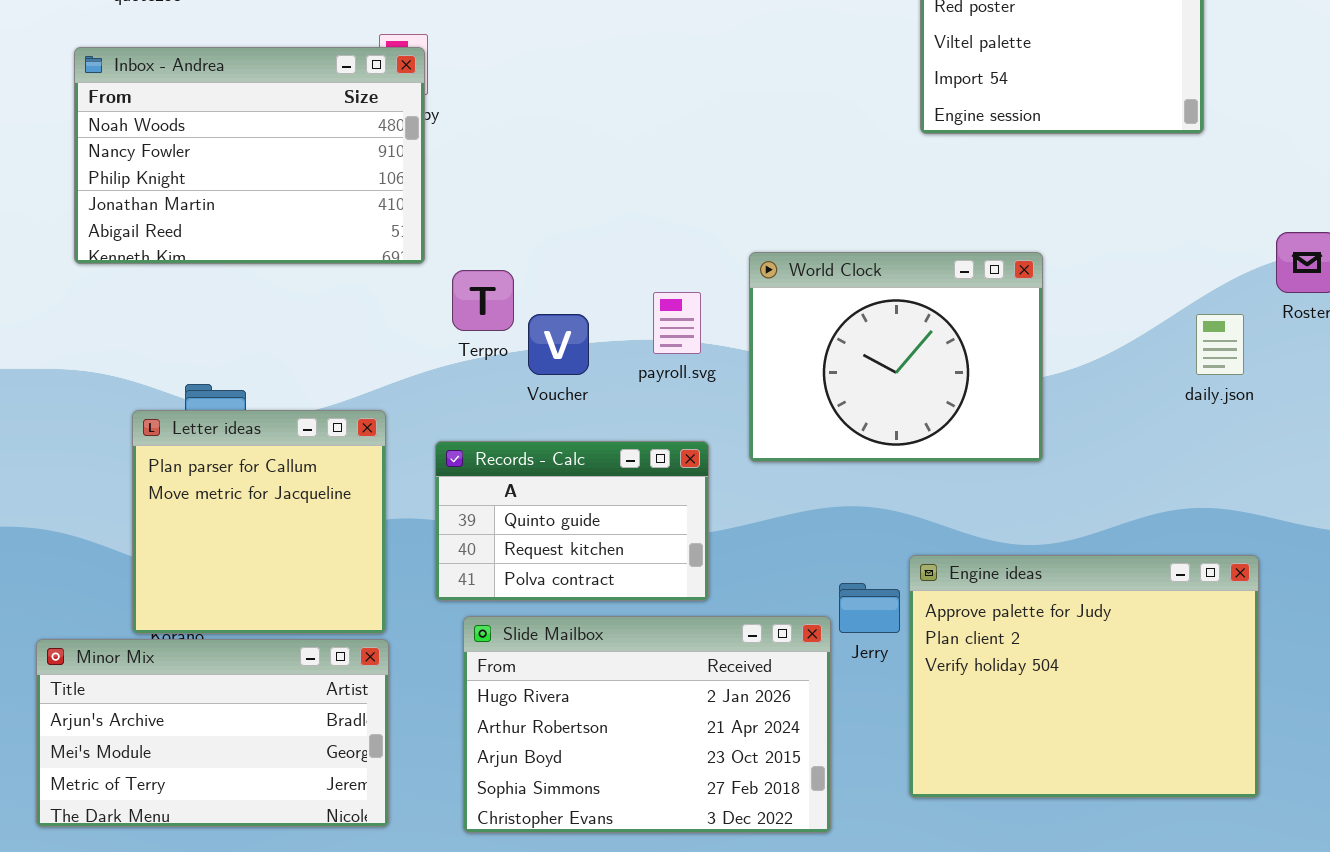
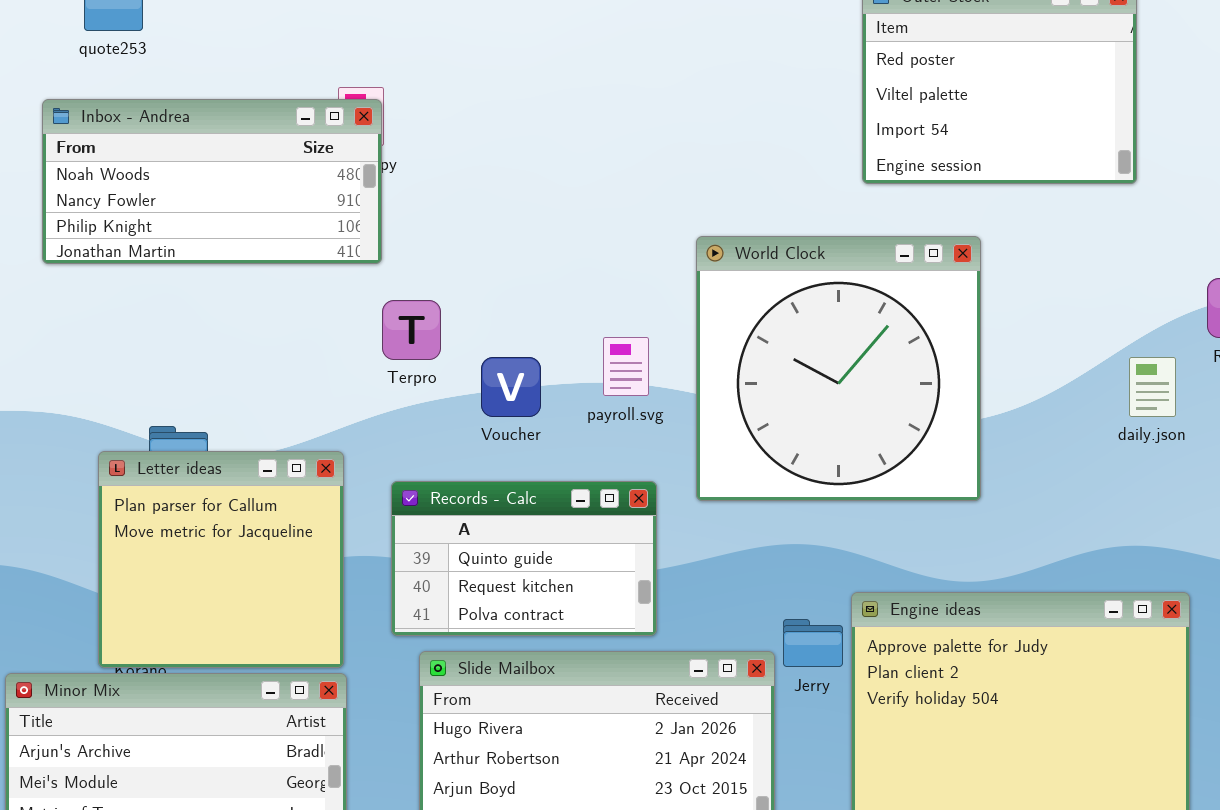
Inbox - Andrea: [74,47,425,264] -> [42,99,382,264], resized
World Clock: [749,252,1043,462] -> [696,236,981,501], resized
Terpro: [452,270,514,331] -> [382,300,441,360], moved

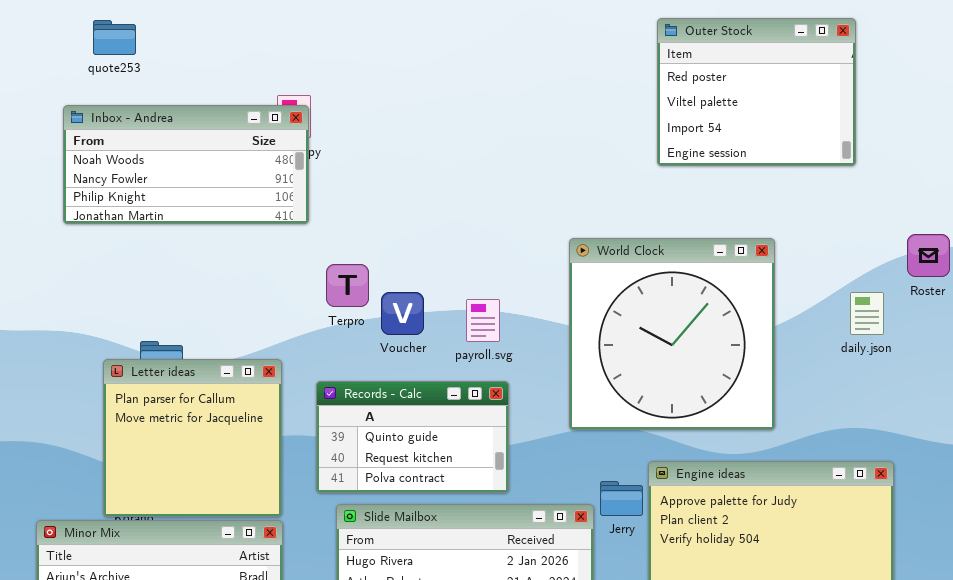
World Clock: [696,236,981,501] -> [569,238,775,430], moved
Terpro: [382,300,441,360] -> [326,264,369,307], moved
payroll.svg: [603,337,649,396] -> [466,299,500,342], moved

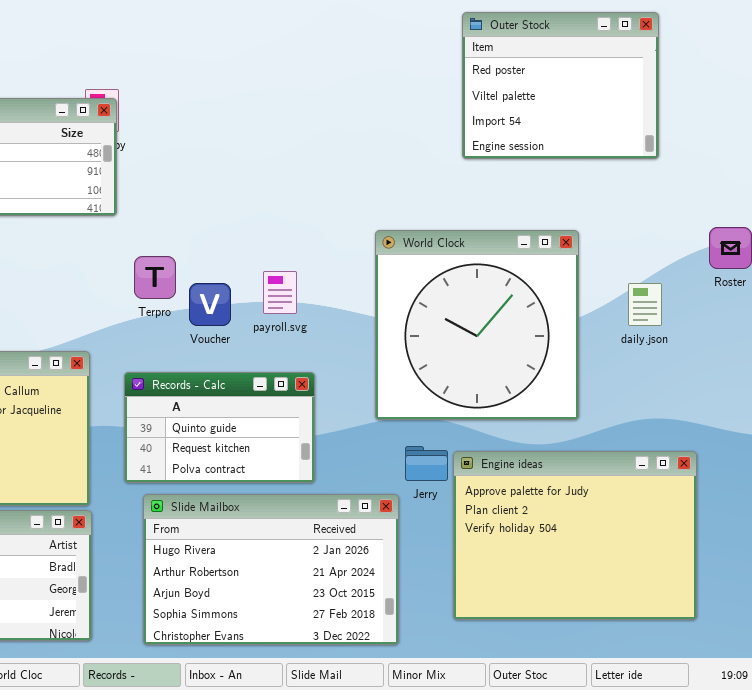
daily.json: [850,292,884,335] -> [628,283,662,326], moved
payroll.svg: [466,299,500,342] -> [263,271,297,314], moved
Jerry: [600,481,643,516] -> [405,446,448,481], moved

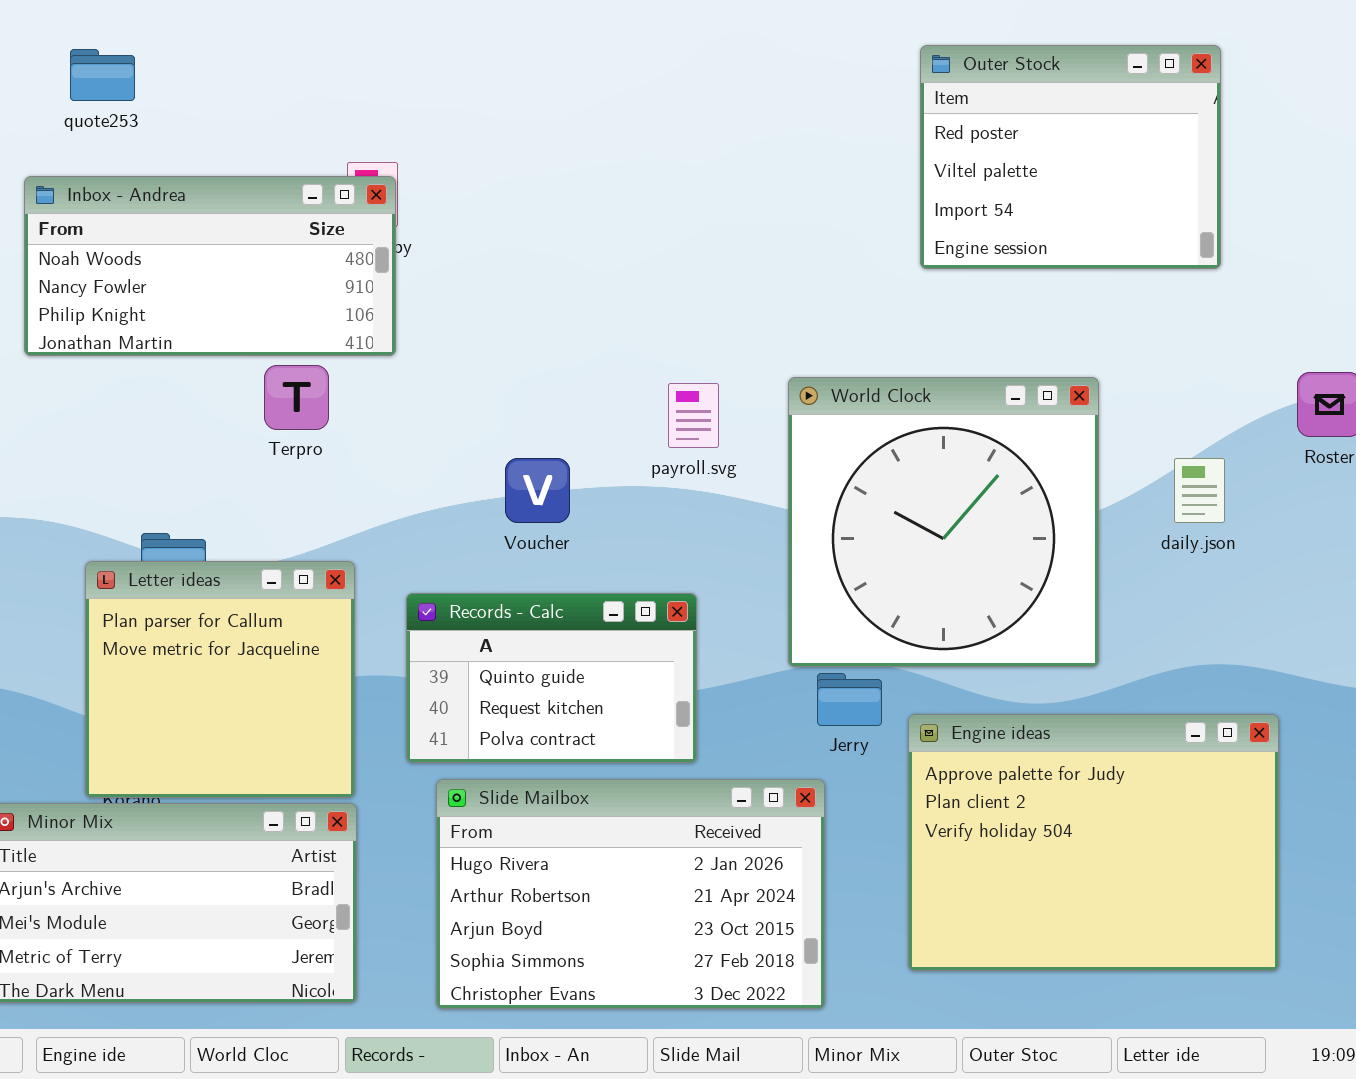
Terpro: [134,256,176,299] -> [264,365,329,430], moved
payroll.svg: [263,271,297,314] -> [668,383,719,448], moved
Jerry: [405,446,448,481] -> [817,673,882,726], moved

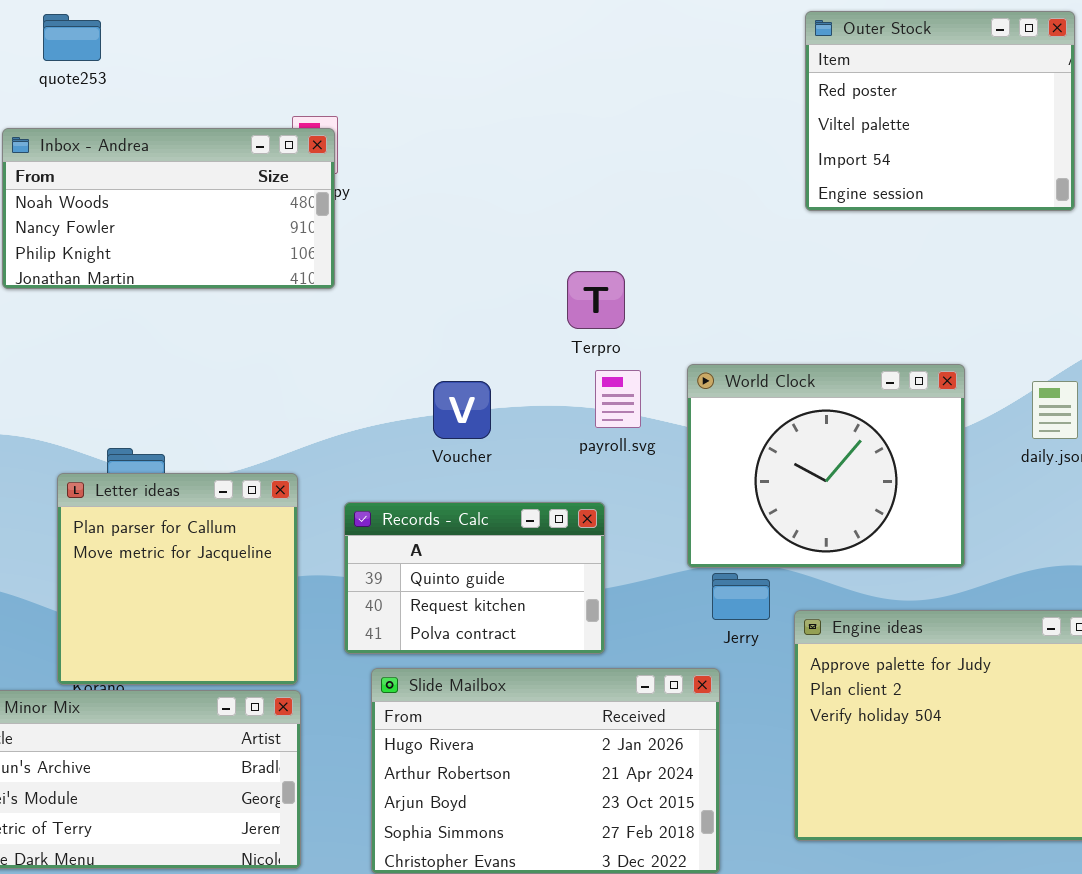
Terpro: [264,365,329,430] -> [567,271,625,329], moved
World Clock: [788,377,1099,667] -> [687,364,965,568], resized
payroll.svg: [668,383,719,448] -> [595,370,641,428], moved

